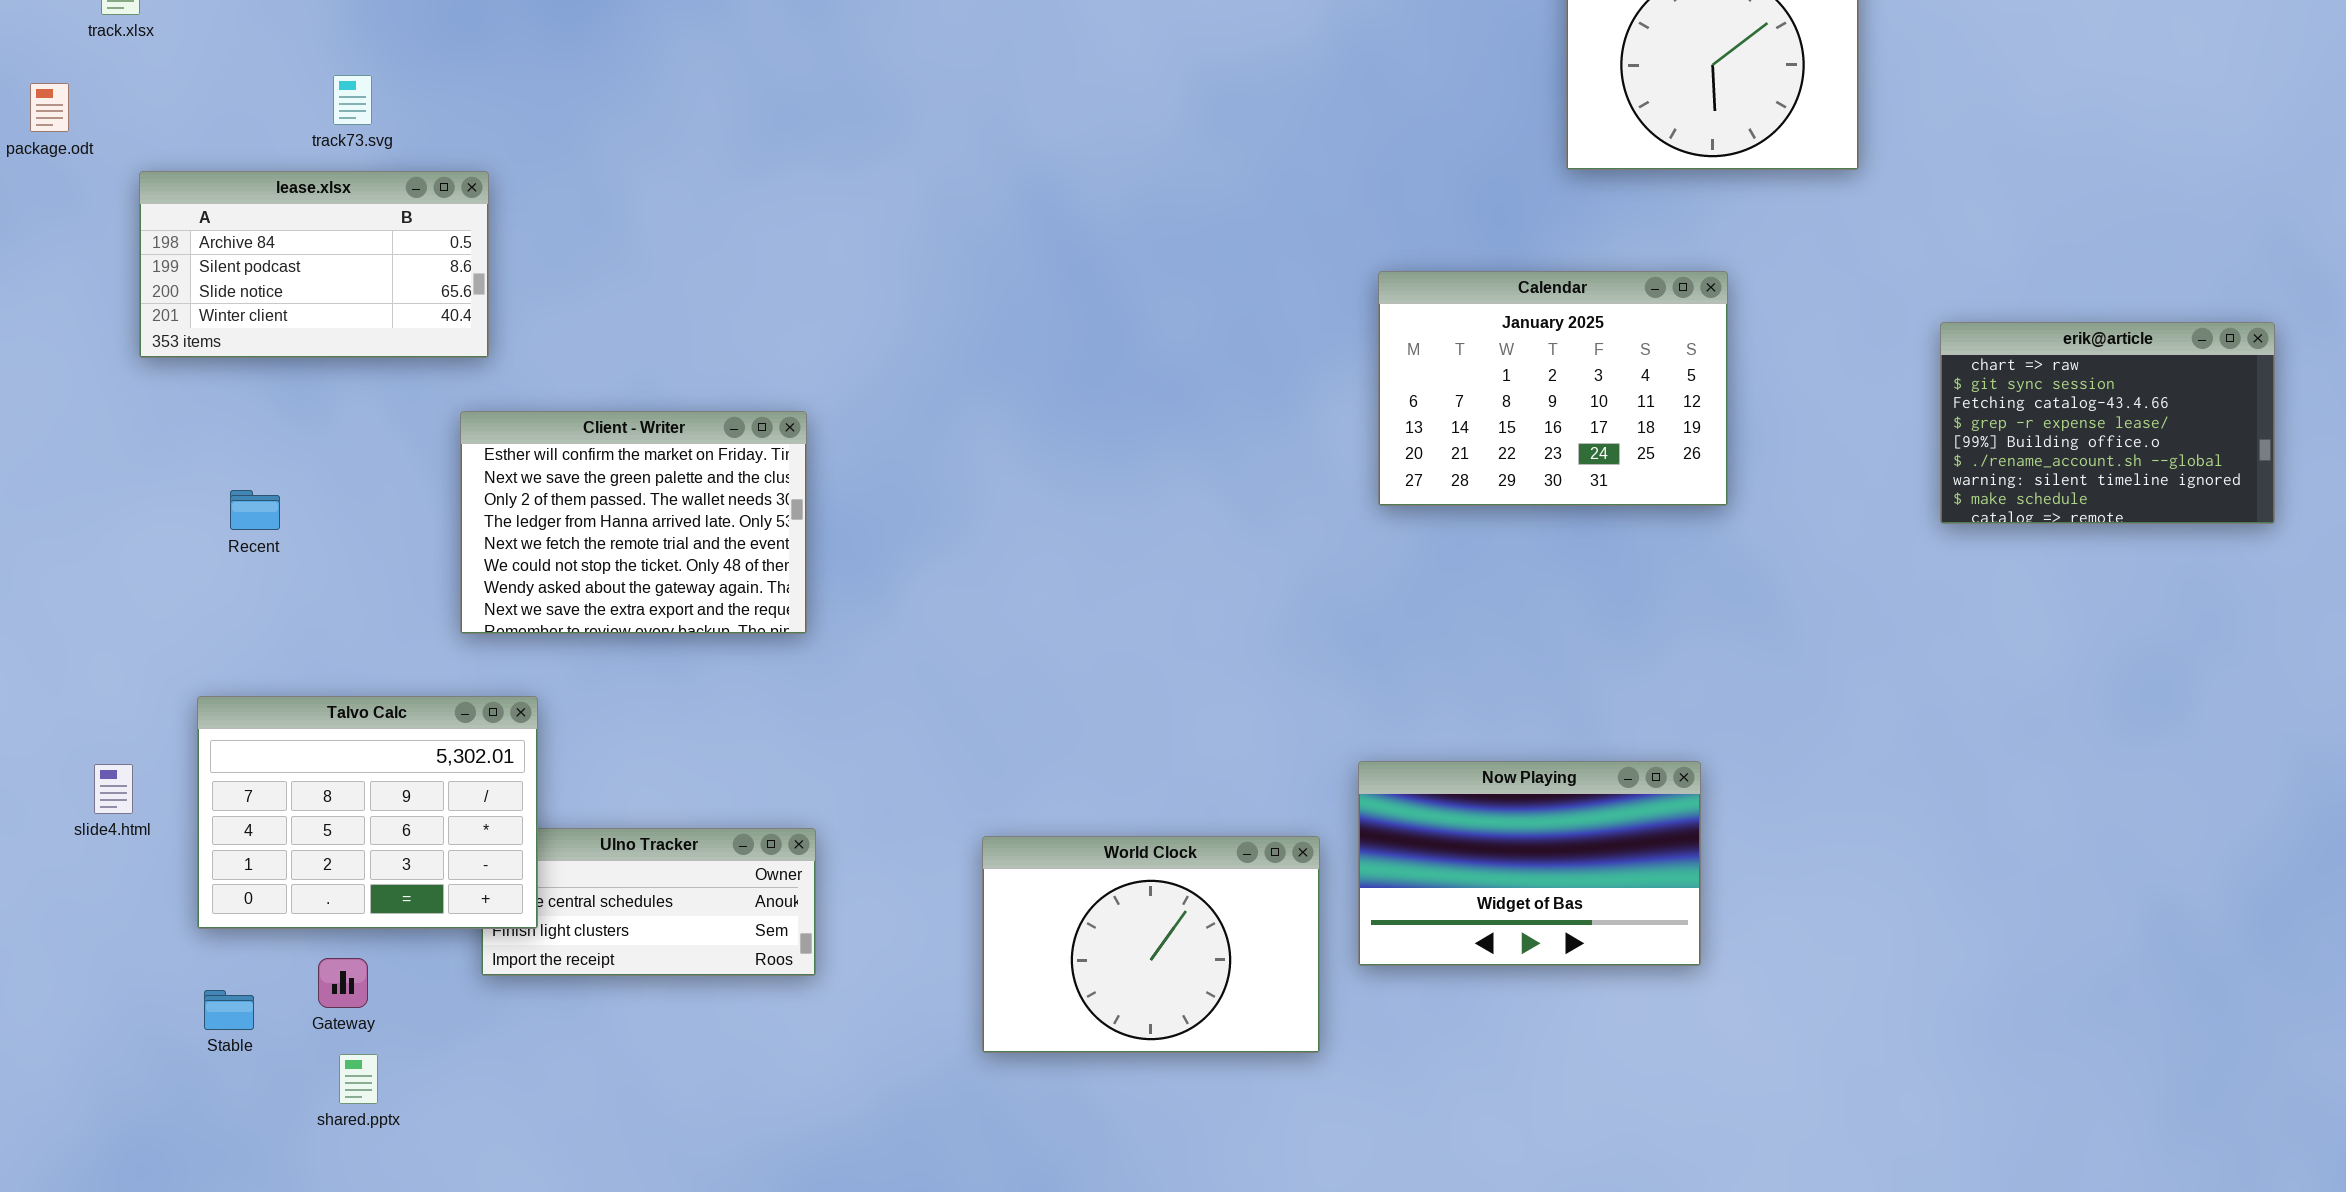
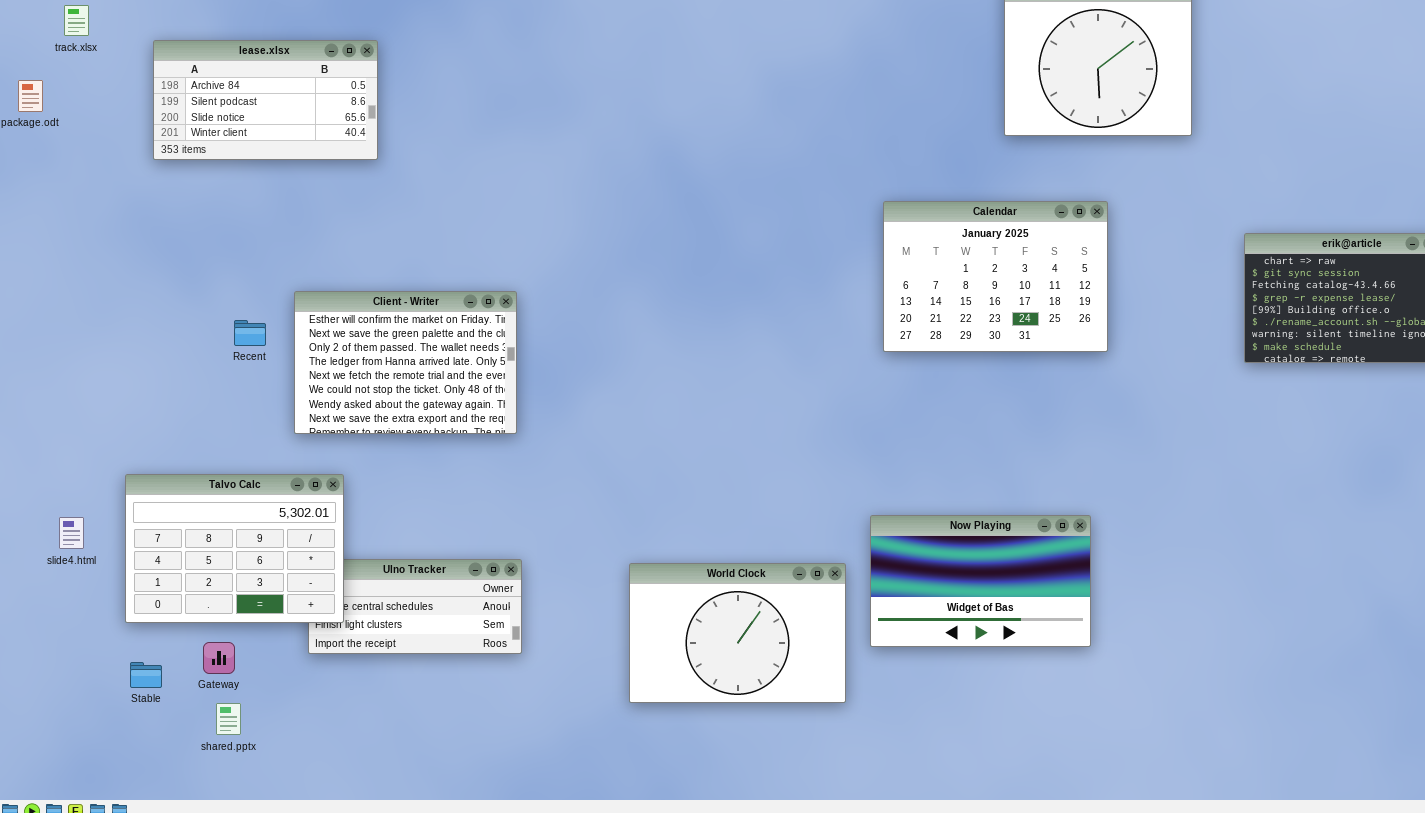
lease.xlsx: [139,171,489,358] -> [153,40,378,160], moved
Recent: [230,490,280,530] -> [234,320,266,346], moved

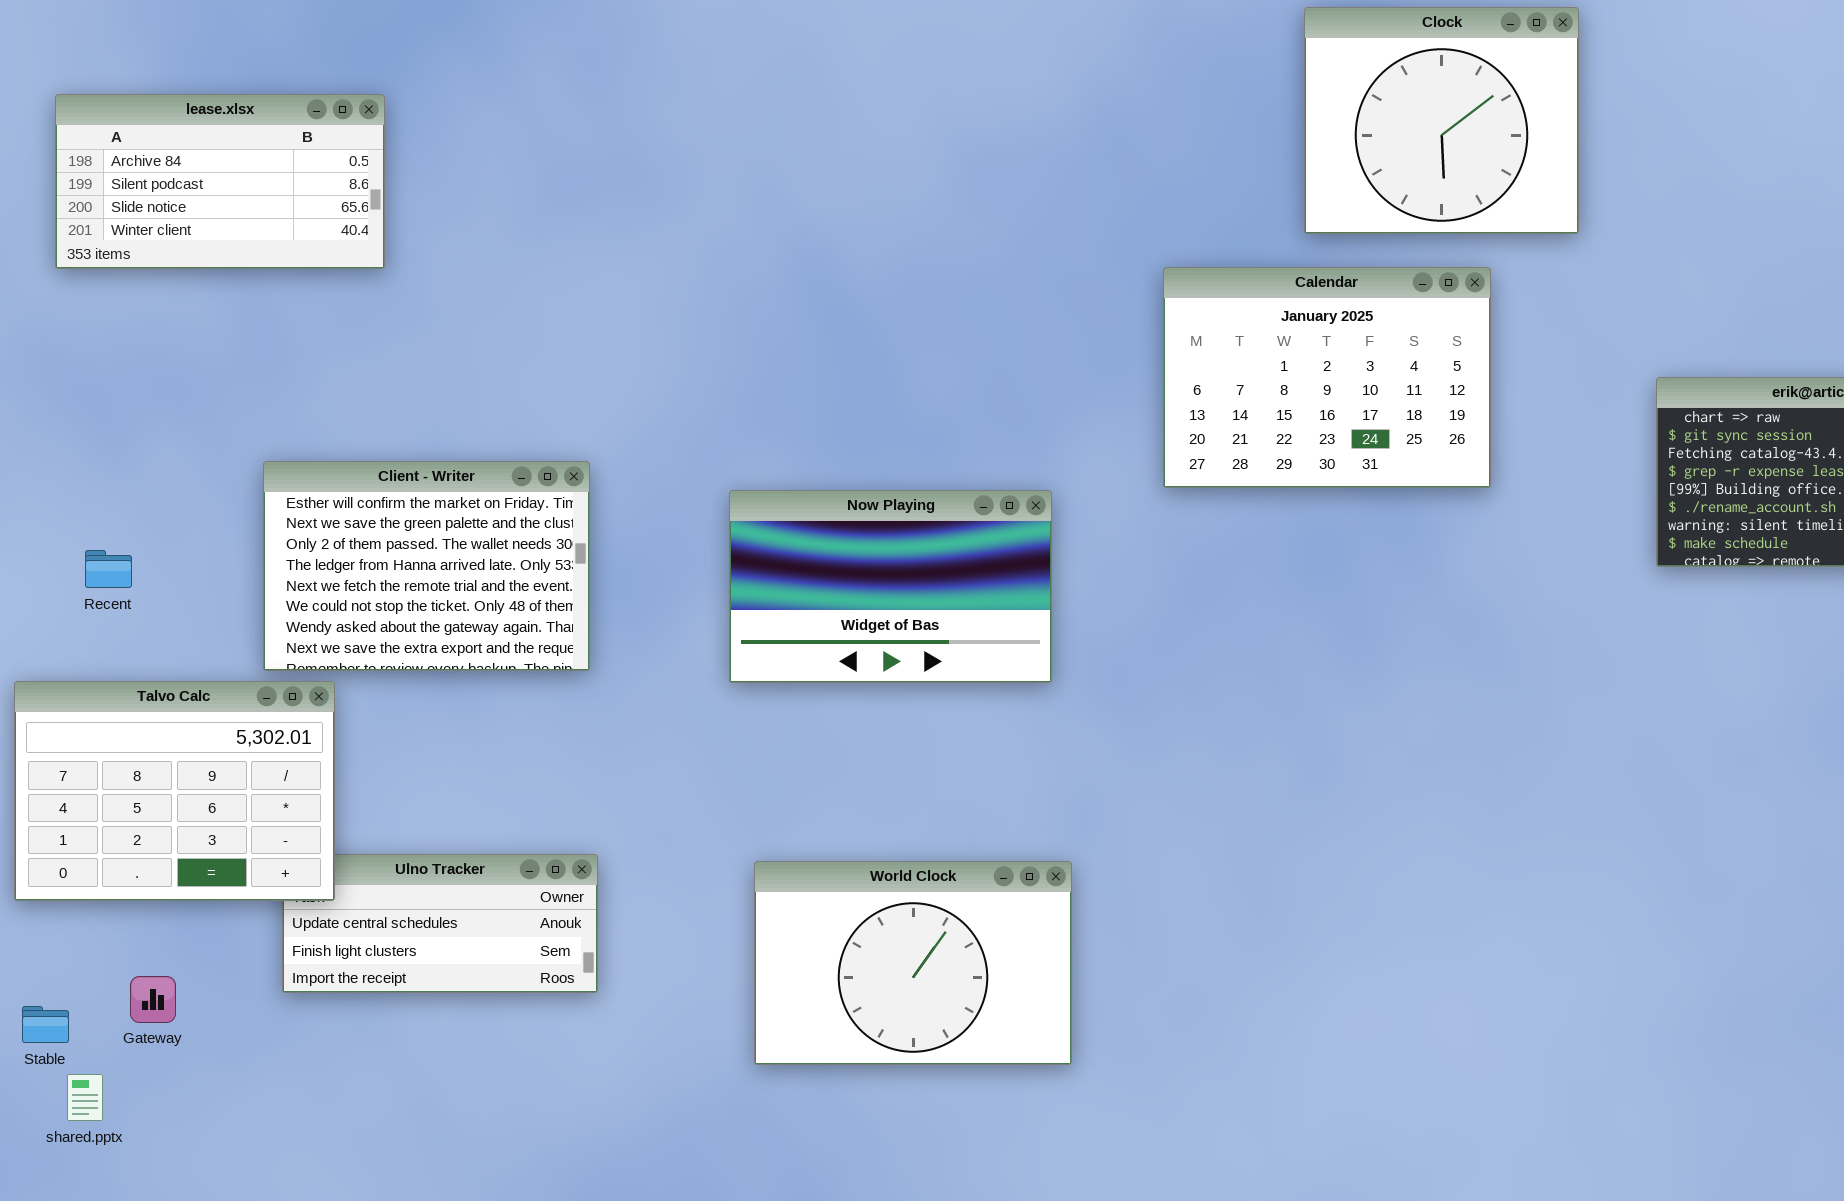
Calendar: [883,201,1108,352] -> [1163,267,1491,488], moved
Recent: [234,320,266,346] -> [85,550,132,588], moved
Talvo Calc: [125,474,344,623] -> [14,681,335,901], moved
Now Playing: [870,515,1091,647] -> [729,490,1052,683], moved
shared.pptx: [216,703,241,735] -> [67,1074,103,1121], moved

